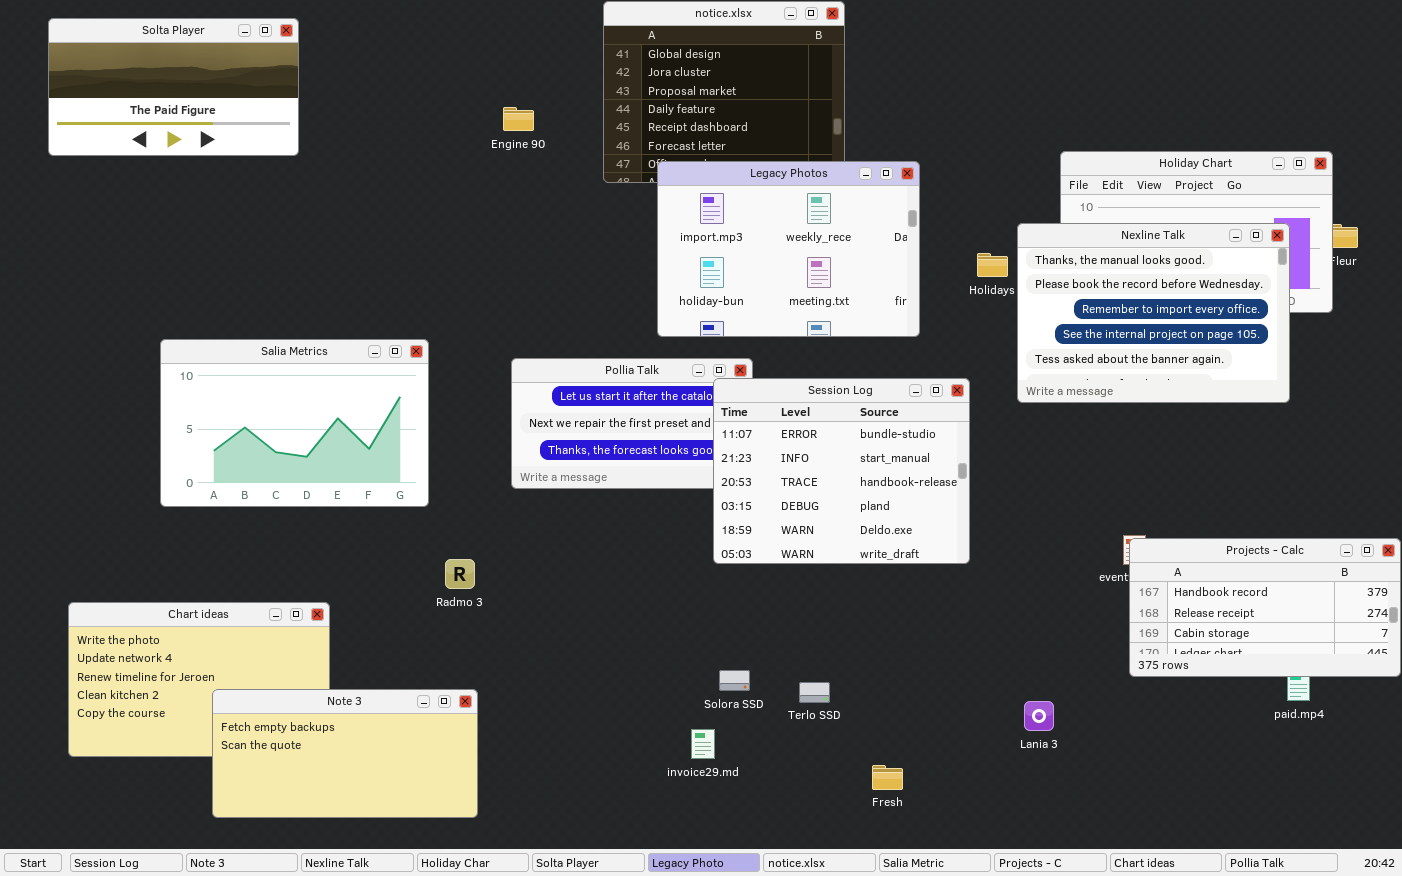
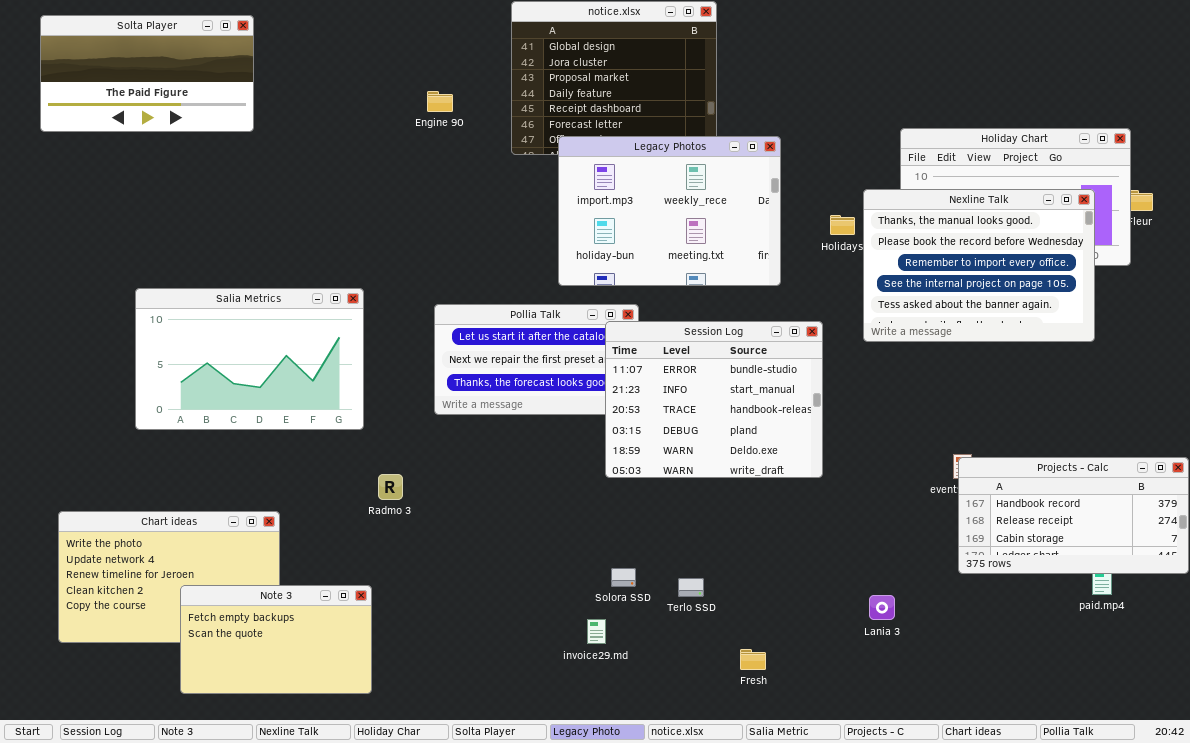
Note 3: [212,689,478,818] -> [180,585,372,694], resized

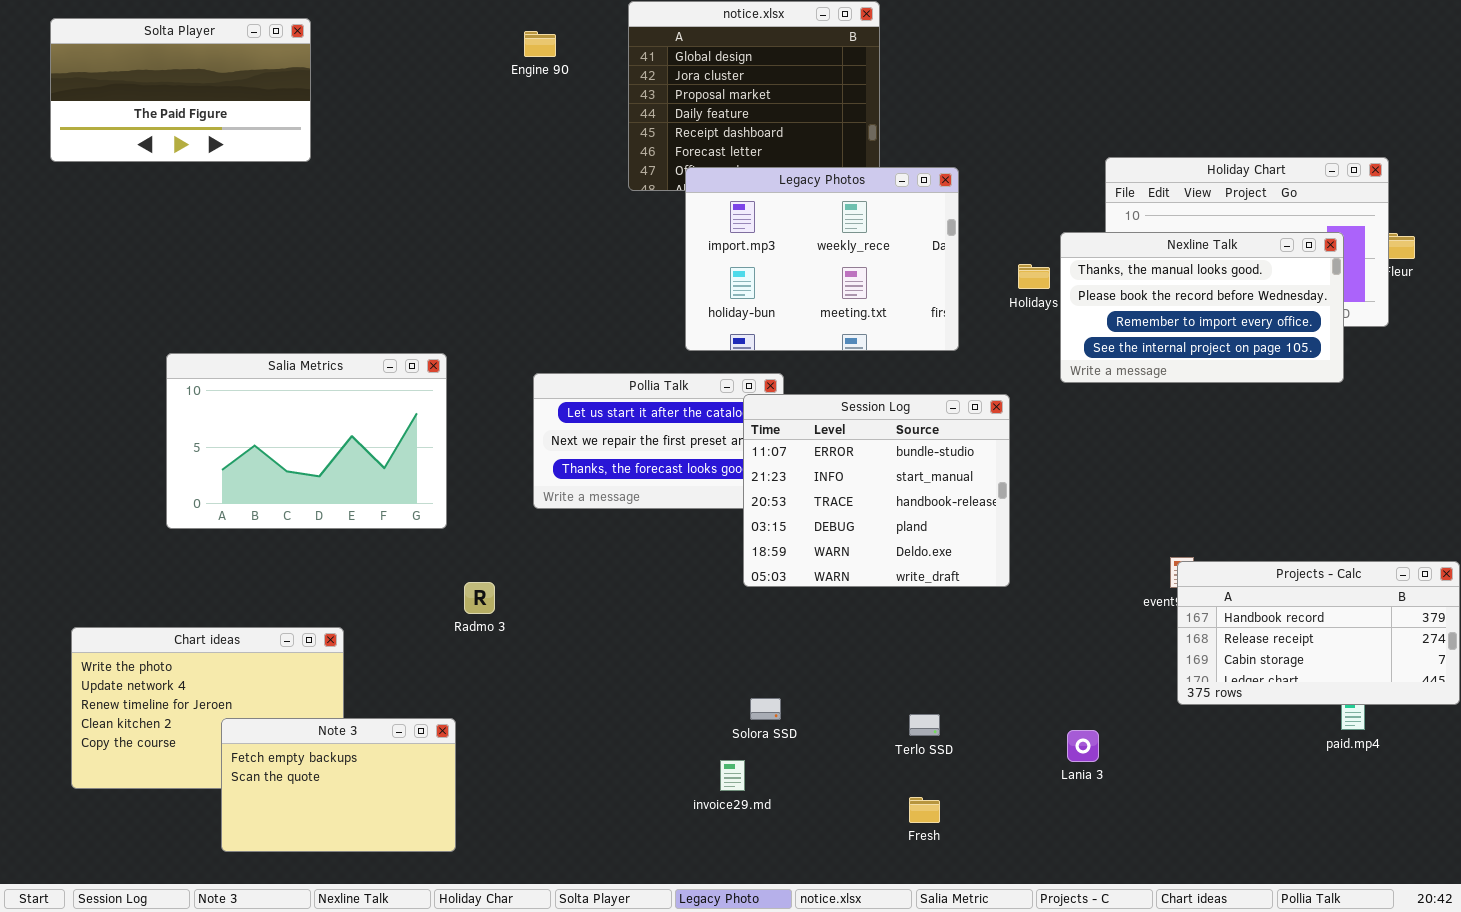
Engine 90: [427,91,453,112] -> [524,31,556,57], moved
Nexline Talk: [863,189,1095,342] -> [1060,232,1344,383], resized
Terlo SSD: [678,578,704,597] -> [909,714,940,736], moved

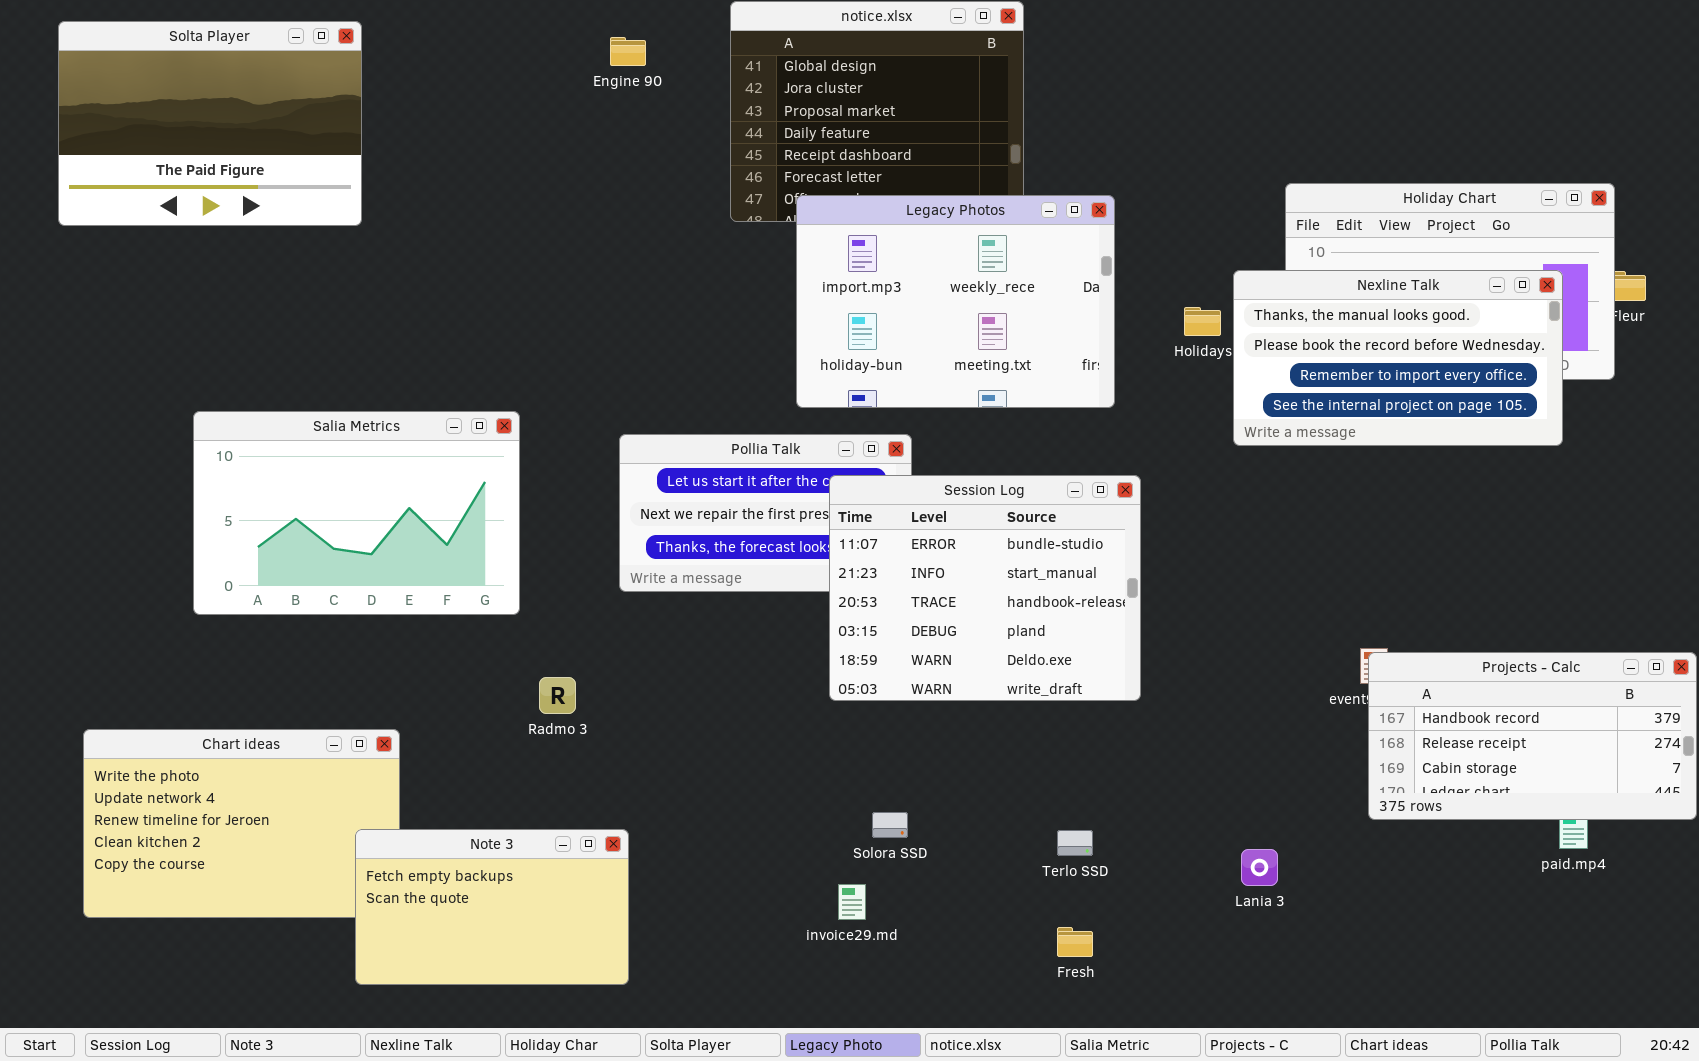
Solta Player: [50,18,311,162] -> [58,21,362,226], resized
Session Log: [743,394,1010,587] -> [829,475,1141,701], moved
Note 3: [221,718,456,852] -> [355,829,629,985], moved

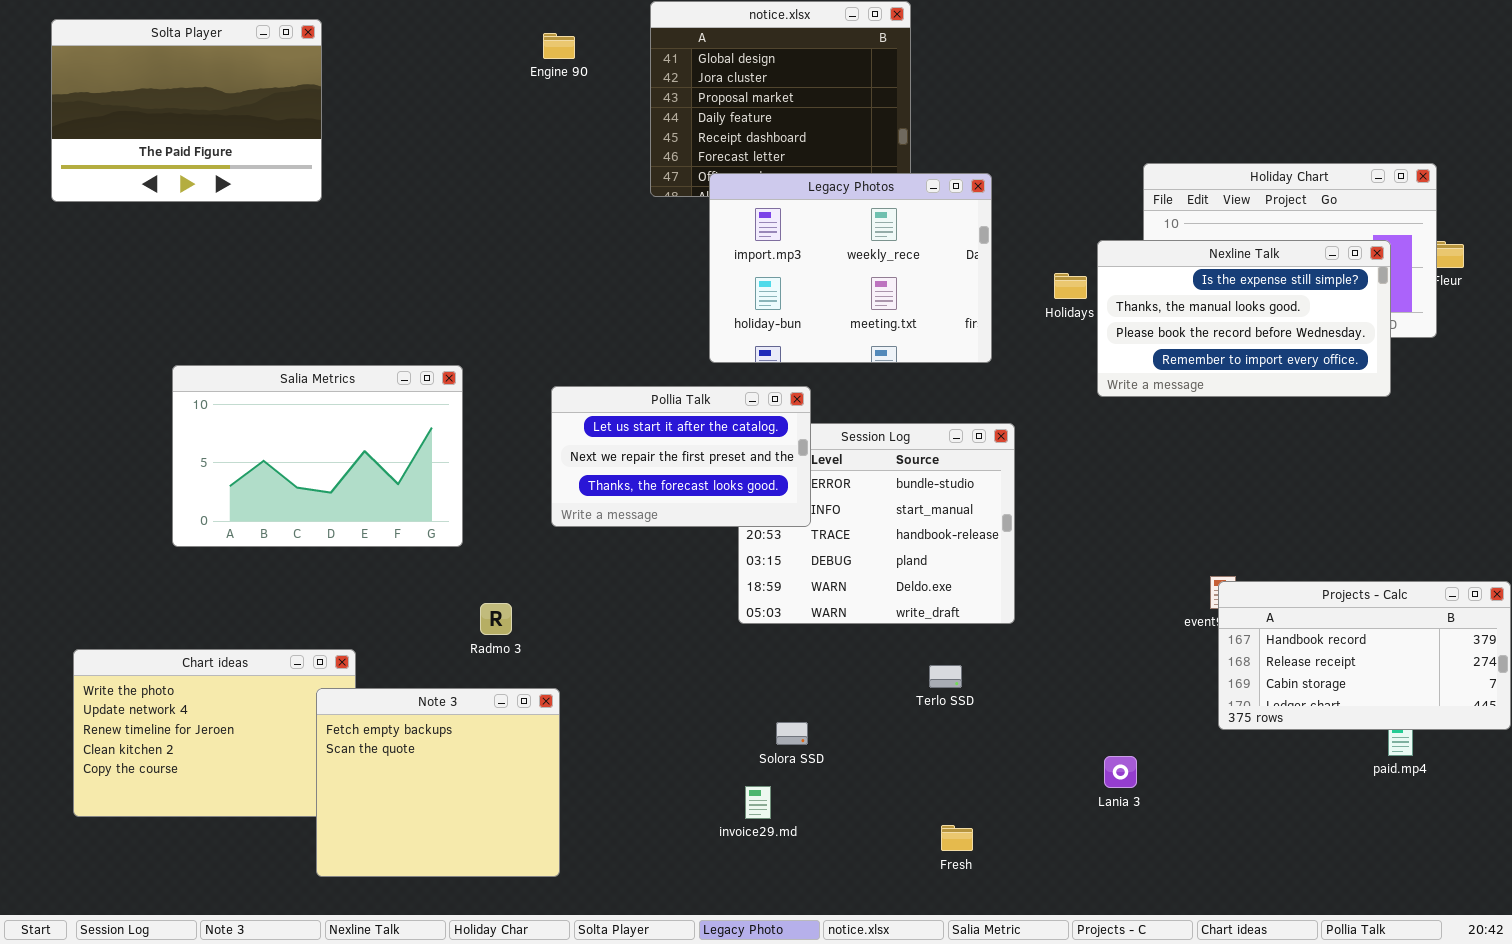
Nexline Talk: [1233,270,1563,446] -> [1097,240,1391,397], scrolled up 1 row
Pollia Talk: [619,434,912,592] -> [551,386,811,527], raised
Note 3: [355,829,629,985] -> [316,688,560,877], resized
Terlo SSD: [1057,830,1093,856] -> [929,665,962,688], moved

